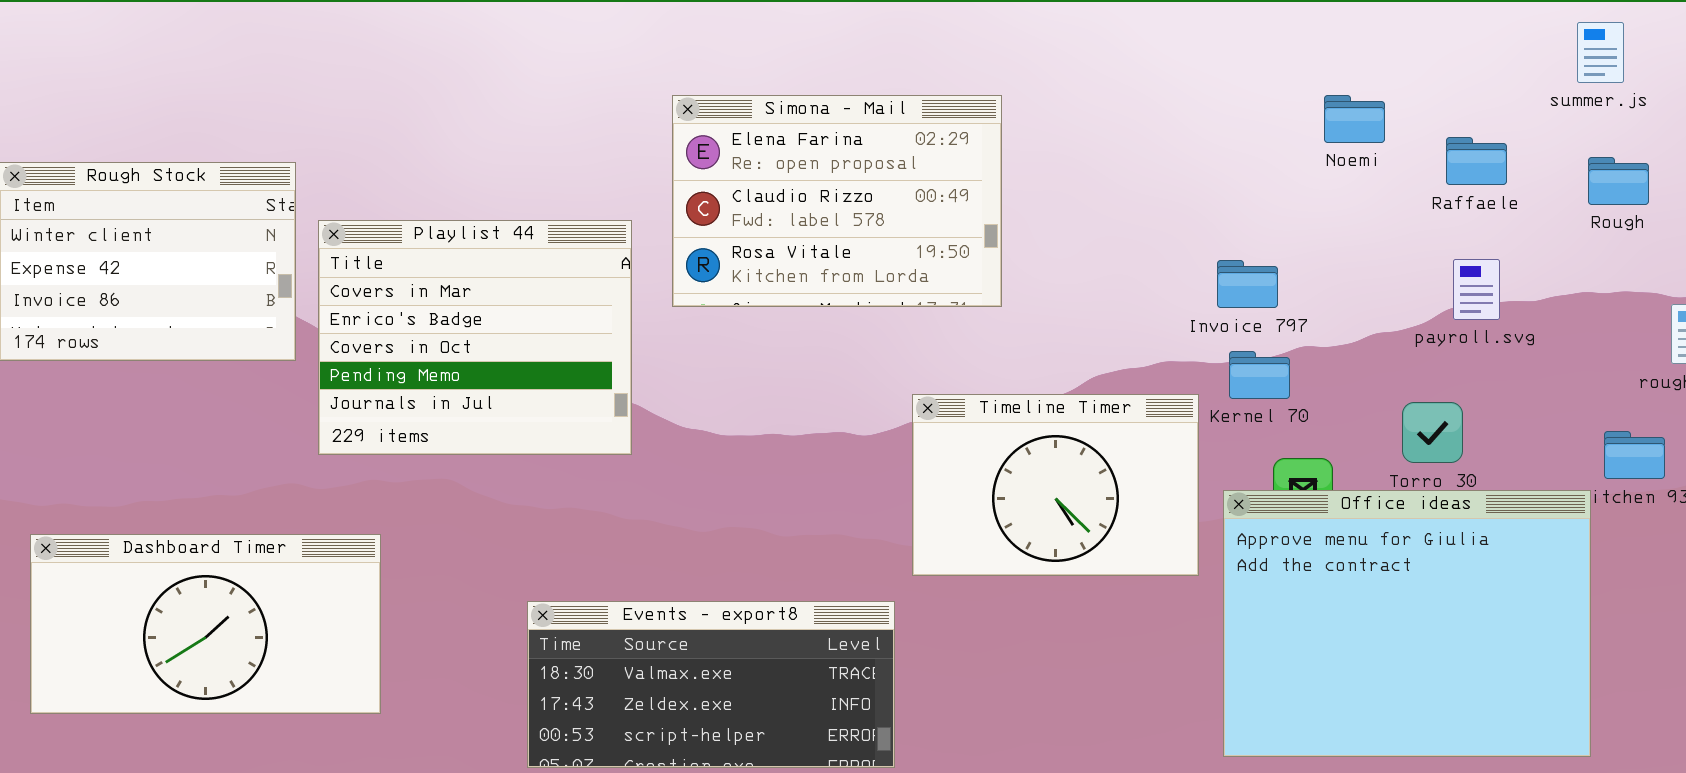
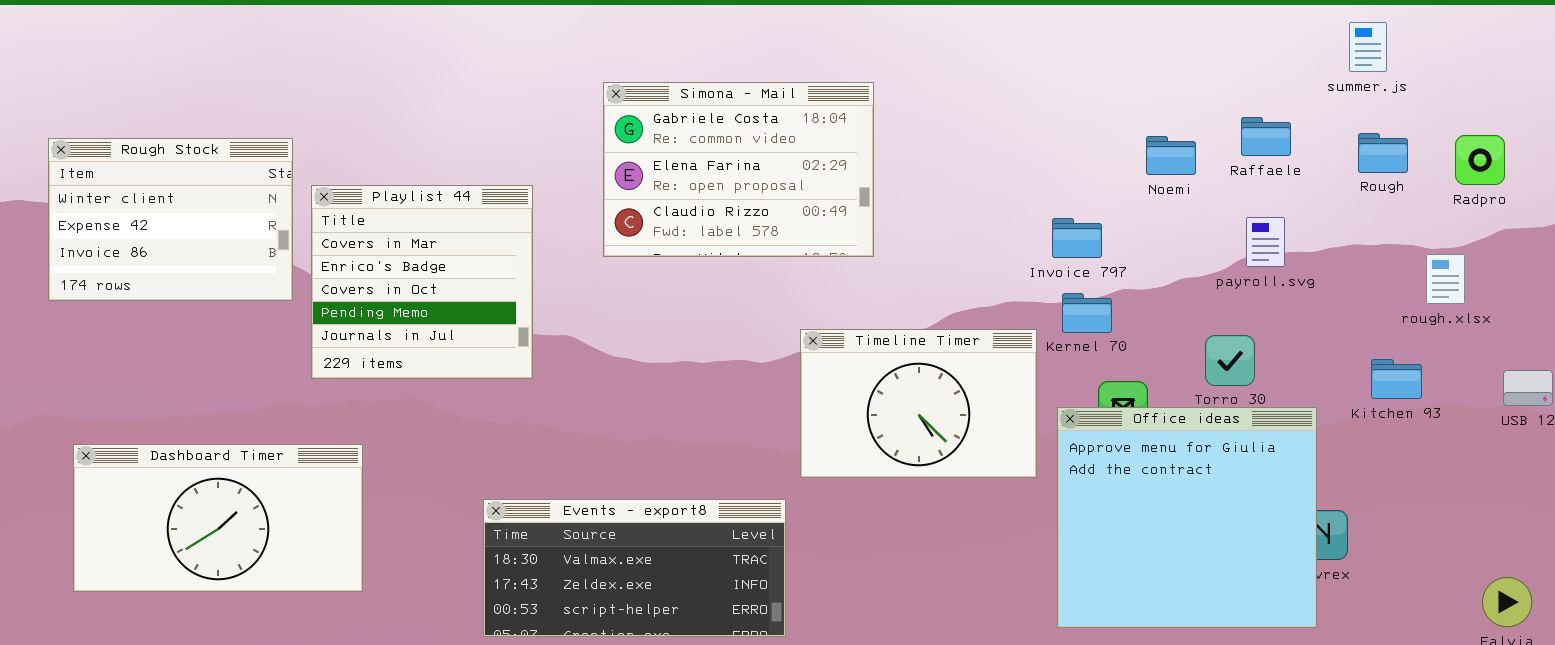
Simona - Mail: [672,95,1002,307] -> [603,82,874,257], scrolled up 1 row
Noemi: [1324,95,1385,143] -> [1146,136,1196,175], moved
Playlist 44: [318,220,632,455] -> [311,185,533,379], resized
Office ideas: [1223,490,1591,757] -> [1057,407,1317,628], resized

